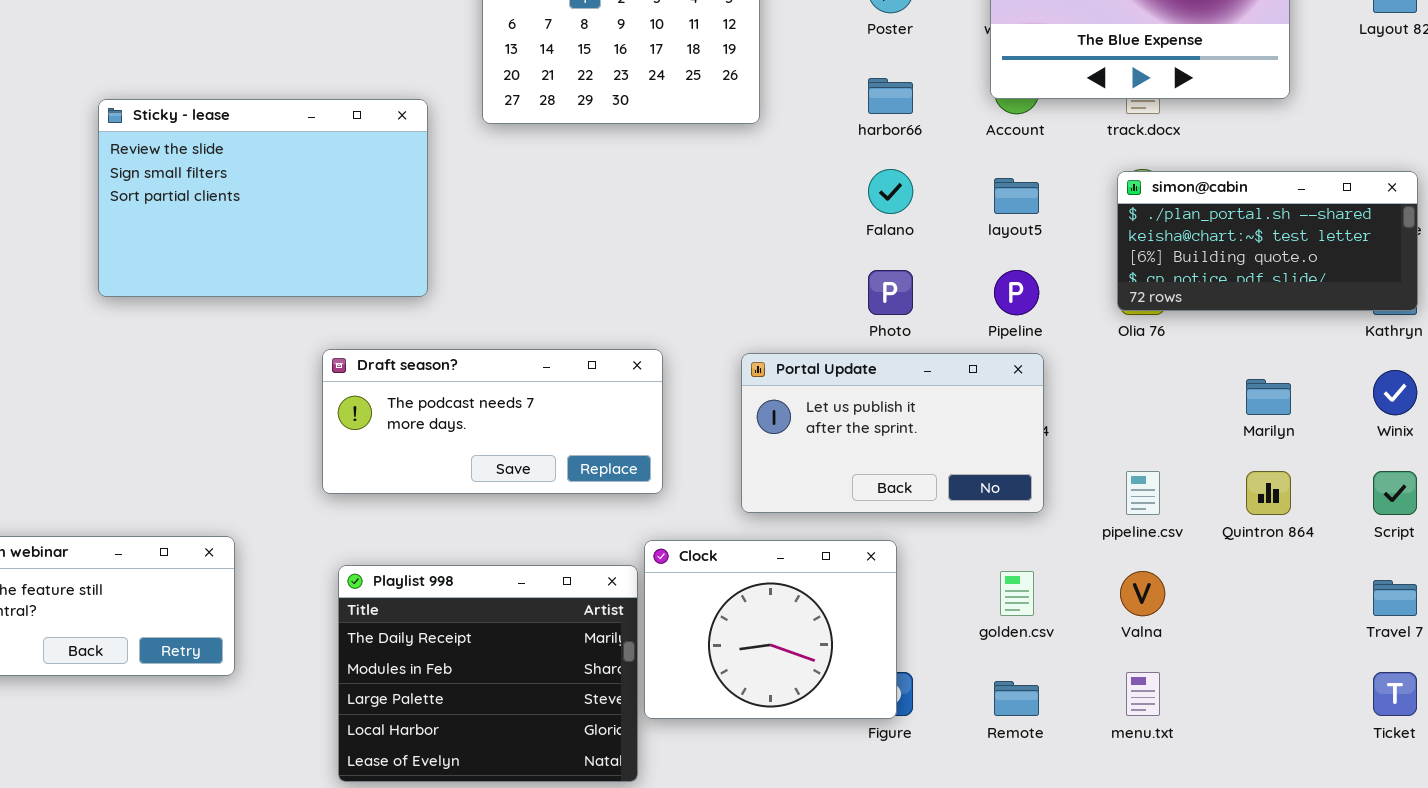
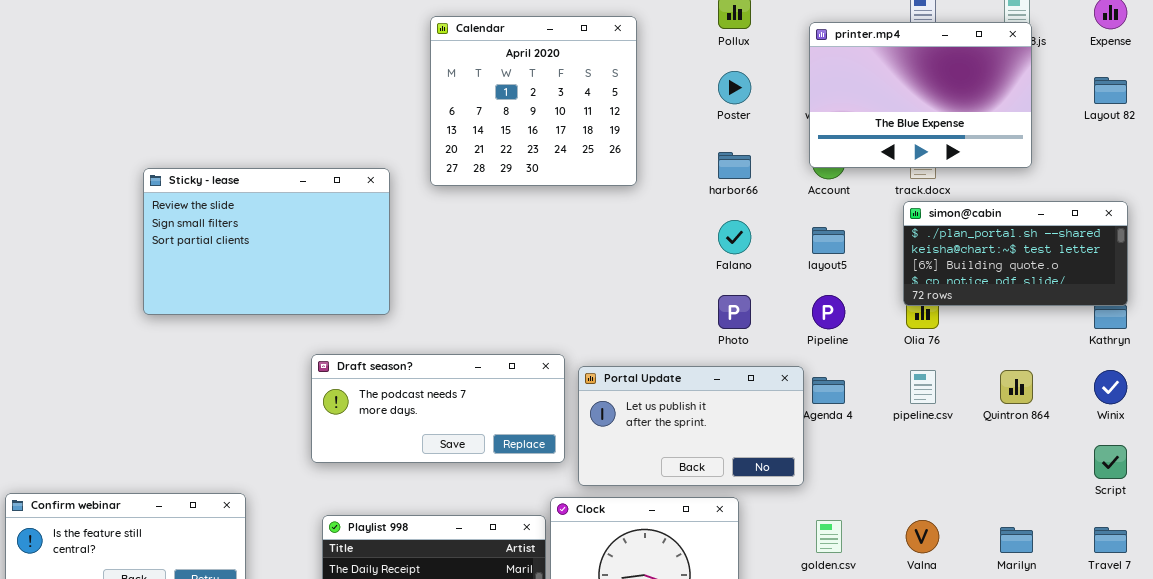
simon@cabin: [1117,171,1418,311] -> [903,201,1128,306], moved
Portal Update: [741,353,1044,513] -> [578,366,804,486], moved
Marilyn: [1246,379,1291,415] -> [1000,527,1033,553], moved
pipeline.csv: [1126,471,1160,515] -> [910,370,936,404], moved
Quintron 864: [1246,471,1291,515] -> [1000,370,1033,404], moved

